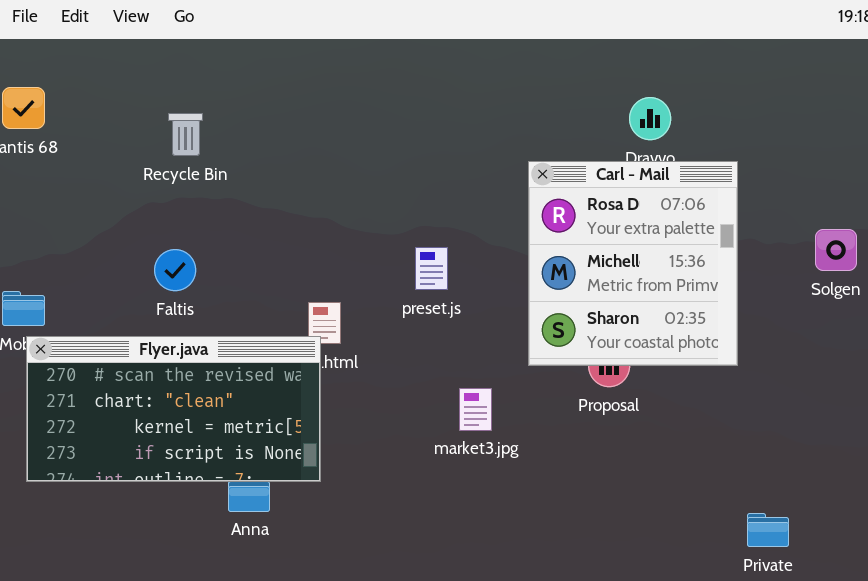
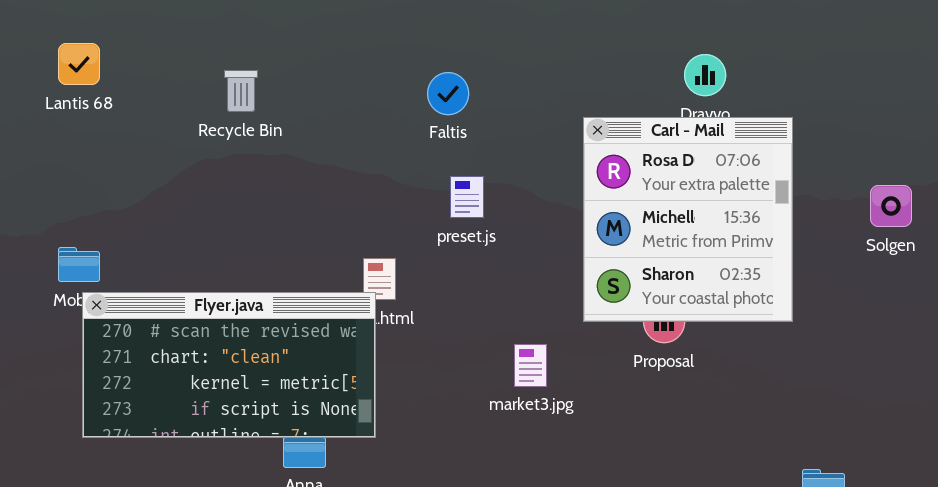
preset.js: [415,247,448,290] -> [450,176,484,218], moved
Faltis: [154,249,196,291] -> [427,72,469,115], moved

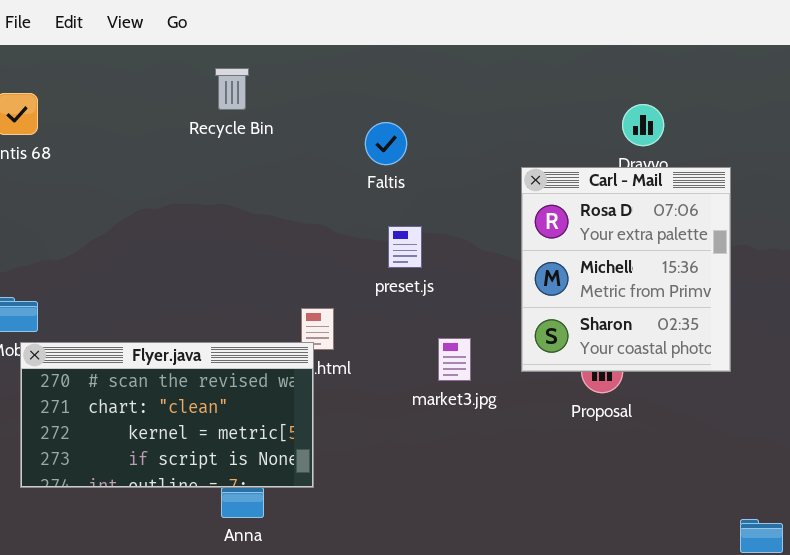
Recycle Bin: [224,70,258,112] -> [215,68,249,110], moved
market3.jpg: [514,344,547,387] -> [438,338,471,381], moved

